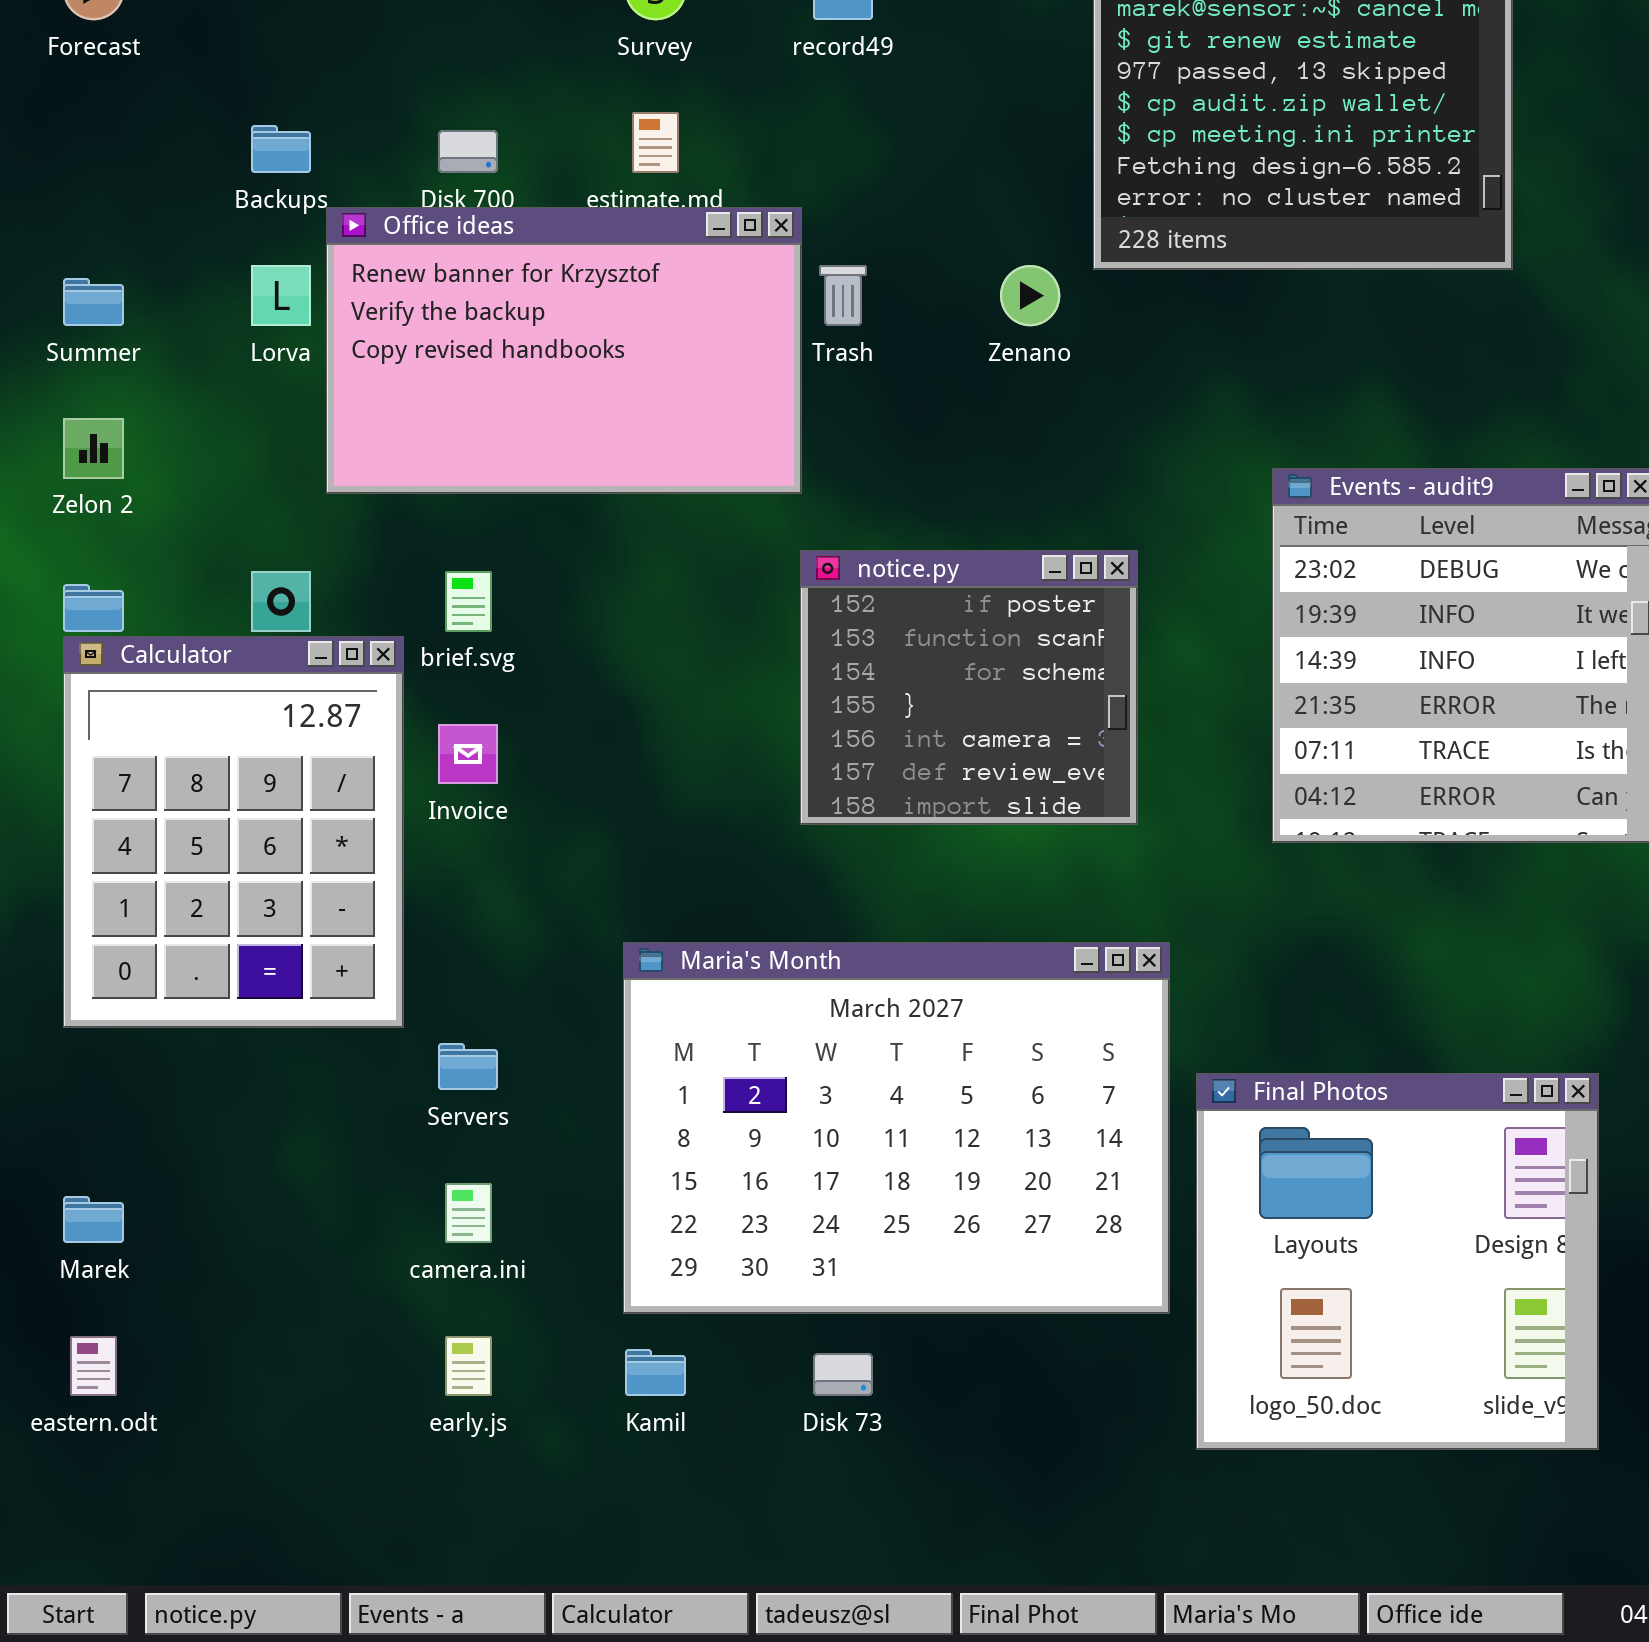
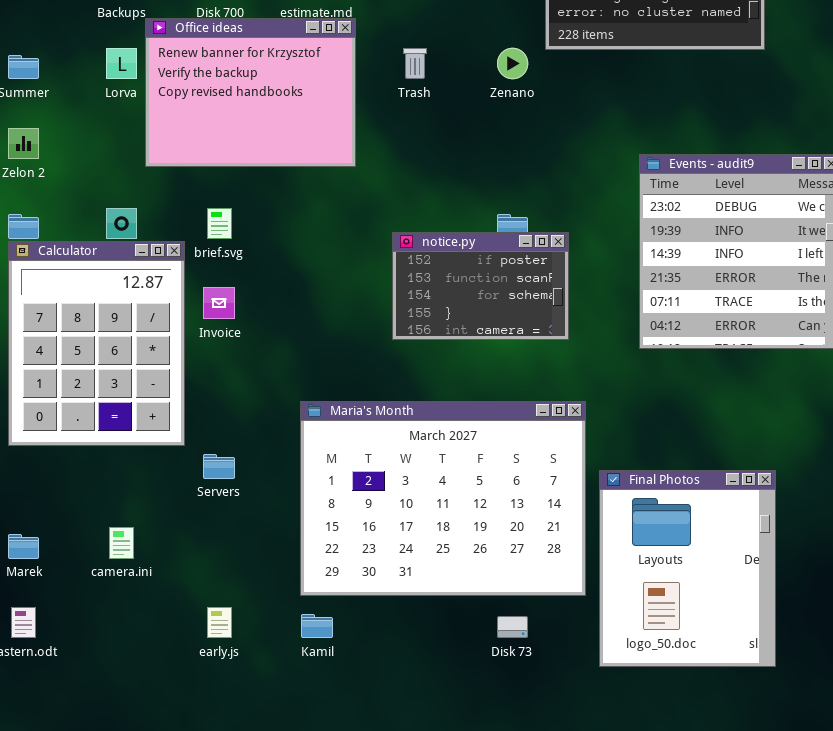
Office ideas: [326,207,802,494] -> [145,18,356,167], resized
notice.py: [800,550,1138,825] -> [392,232,569,340], resized
Final Photos: [1196,1073,1599,1450] -> [599,470,776,667], resized
camera.ini: [445,1183,492,1243] -> [109,527,134,559], moved
Disk 73: [813,1353,873,1396] -> [497,616,528,638], moved

